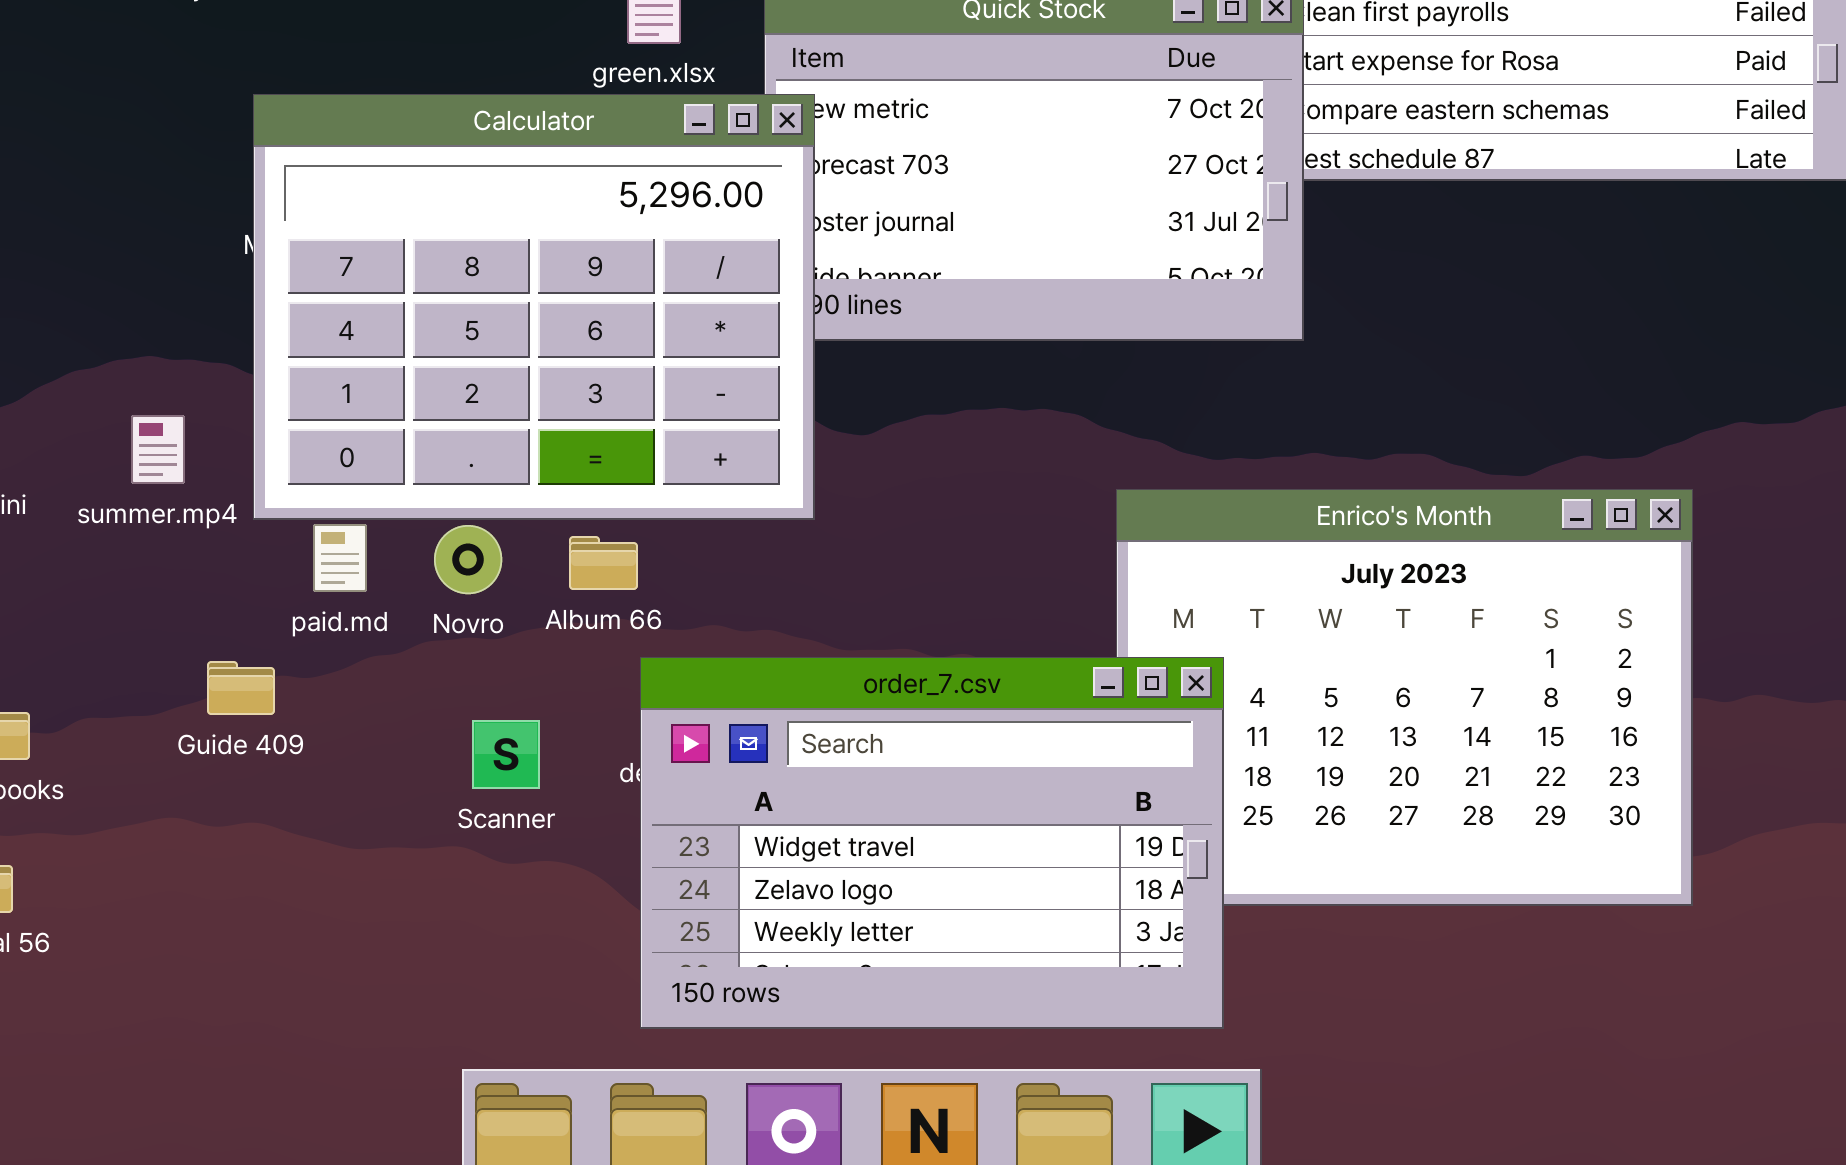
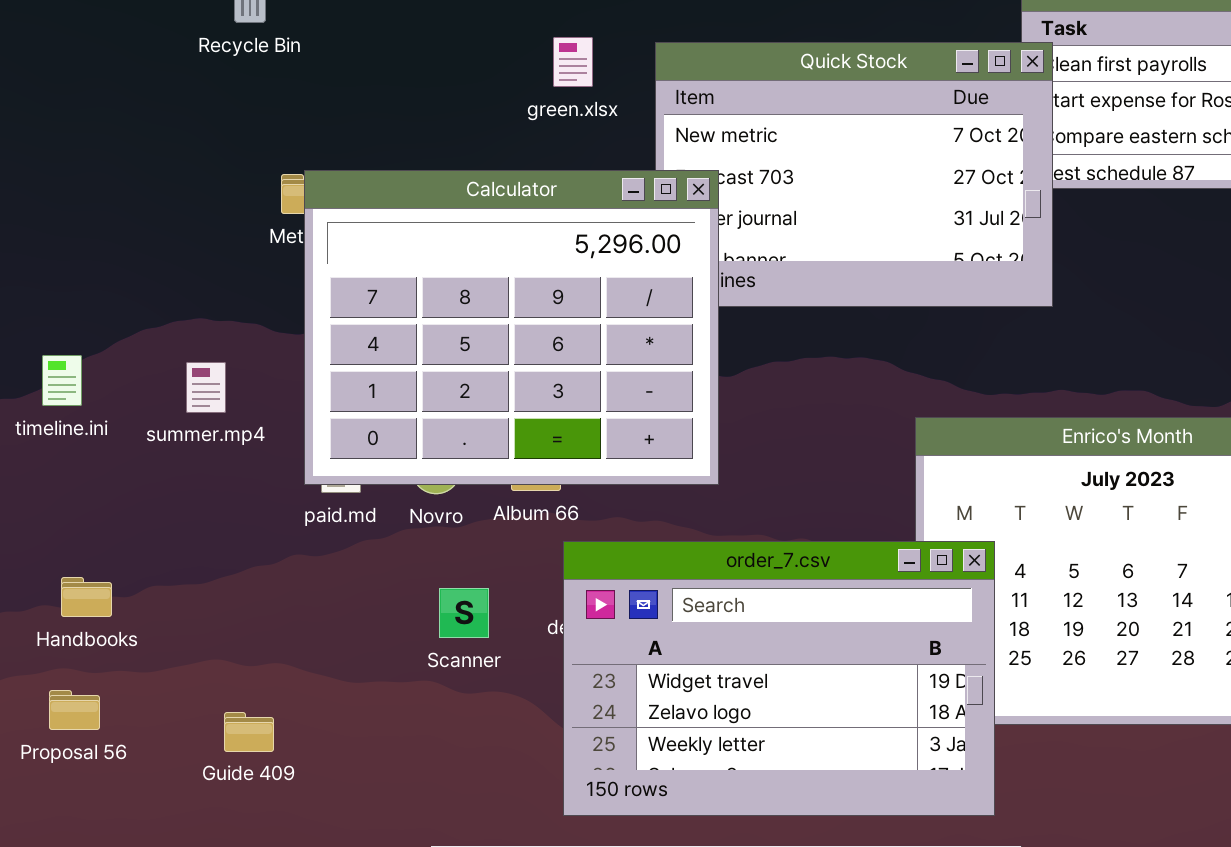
Calculator: [253,94,815,520] -> [304,170,719,485], moved
Guide 409: [207,661,275,715] -> [224,712,274,752], moved

